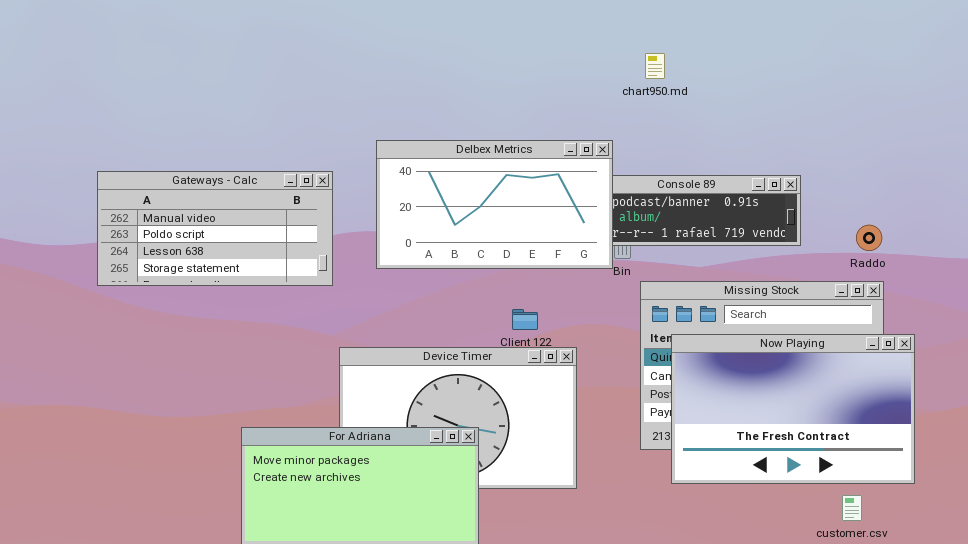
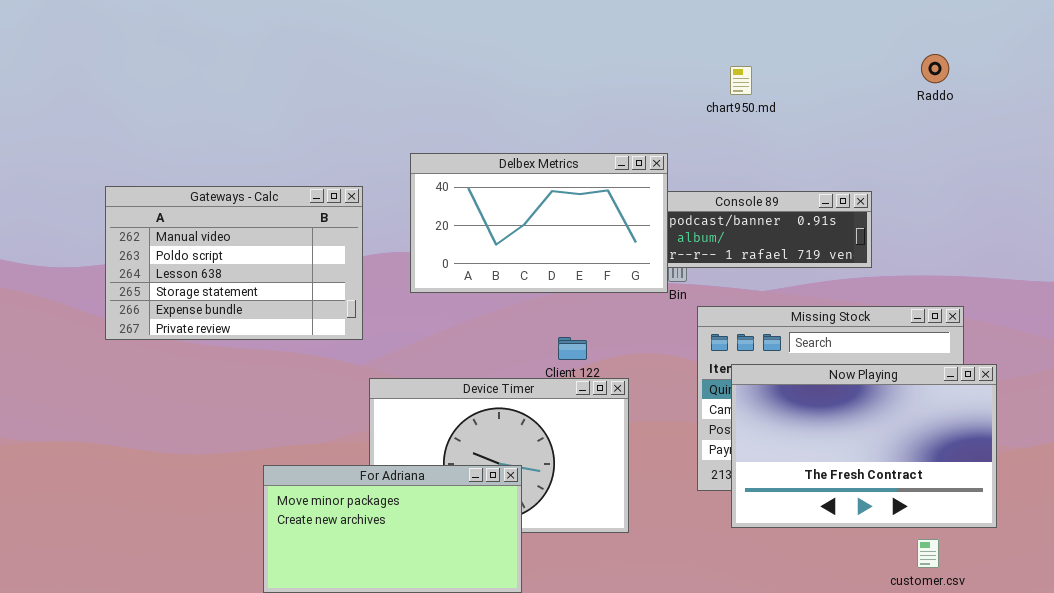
chart950.md: [645,53,665,79] -> [730,66,752,95], moved
Gateways - Calc: [97,171,333,286] -> [105,186,363,340], resized
Raddo: [856,225,882,251] -> [921,54,949,83], moved

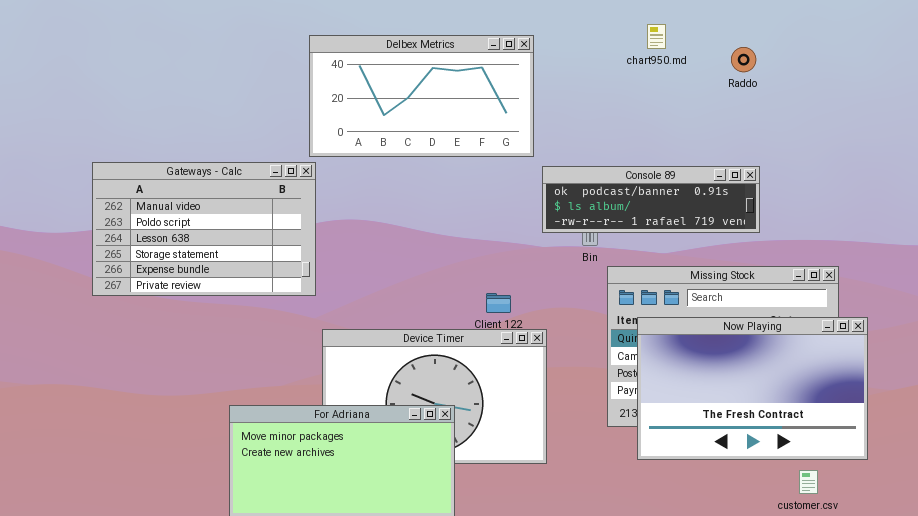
Raddo: [921,54,949,83] -> [731,47,756,72], moved
chart950.md: [730,66,752,95] -> [647,24,666,49], moved
Delbex Metrics: [410,153,668,293] -> [309,35,534,157], moved

